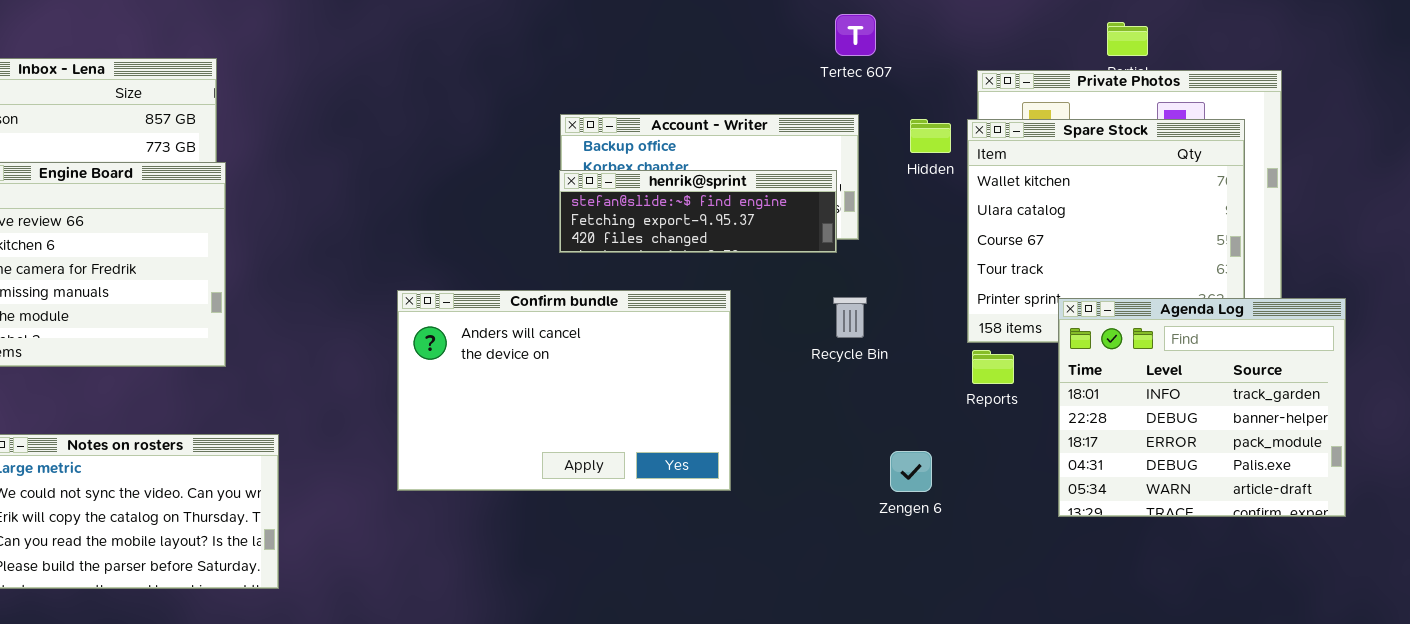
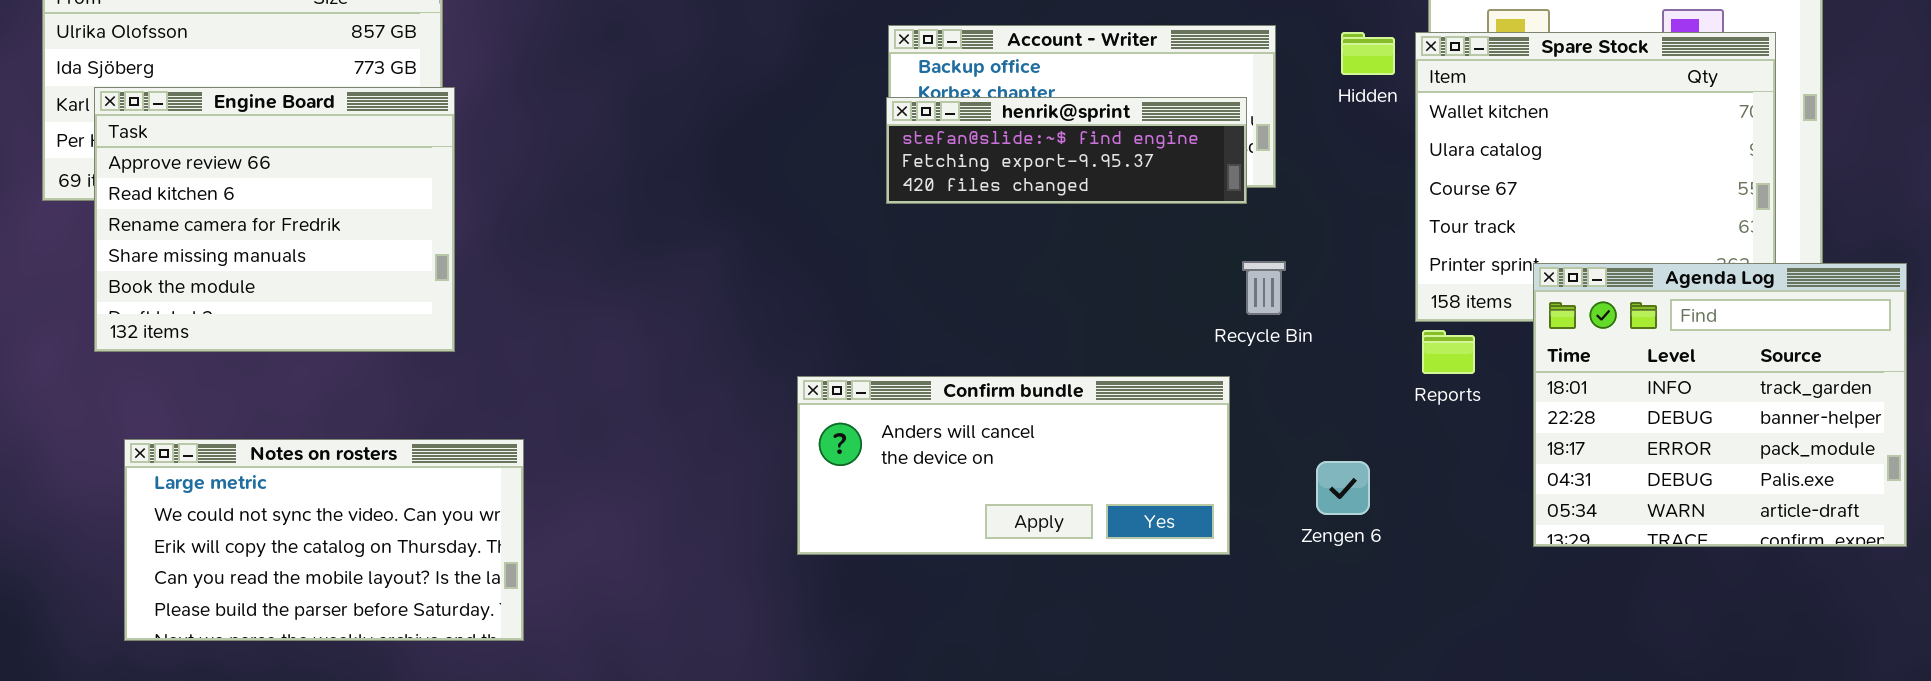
Confirm bundle: [397,290,731,491] -> [797,376,1230,555], moved, resized

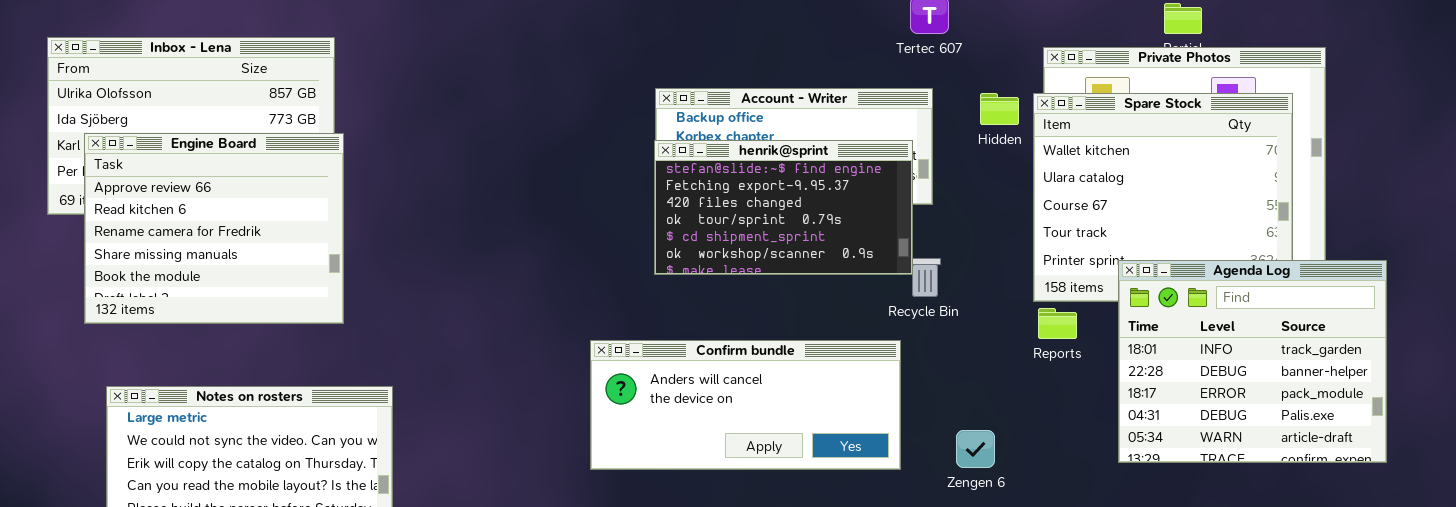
henrik@sprint: [886,97,1247,204] -> [654,140,913,275], resized
Zengen 6: [1316,461,1370,515] -> [956,430,995,468], moved

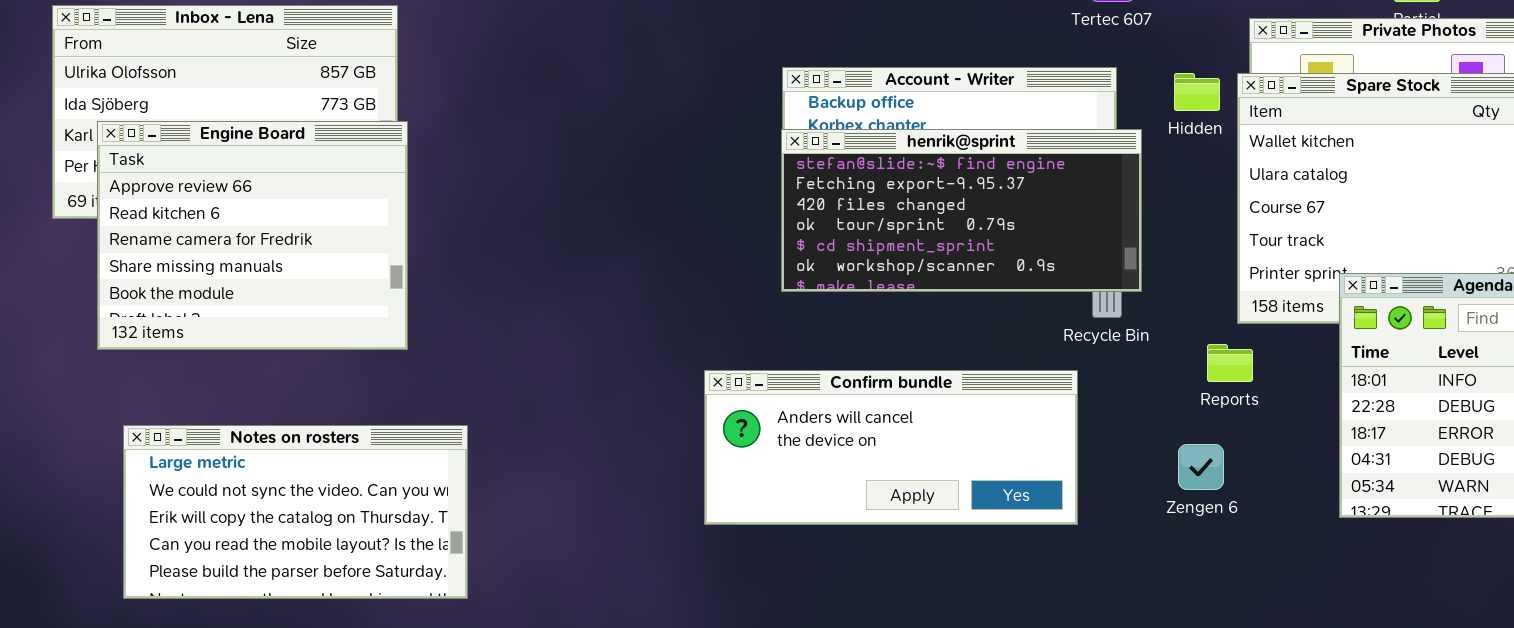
henrik@sprint: [654,140,913,275] -> [781,129,1142,292], resized
Reports: [1038,308,1077,339] -> [1207,344,1253,382], moved
Zengen 6: [956,430,995,468] -> [1178,444,1224,490], moved

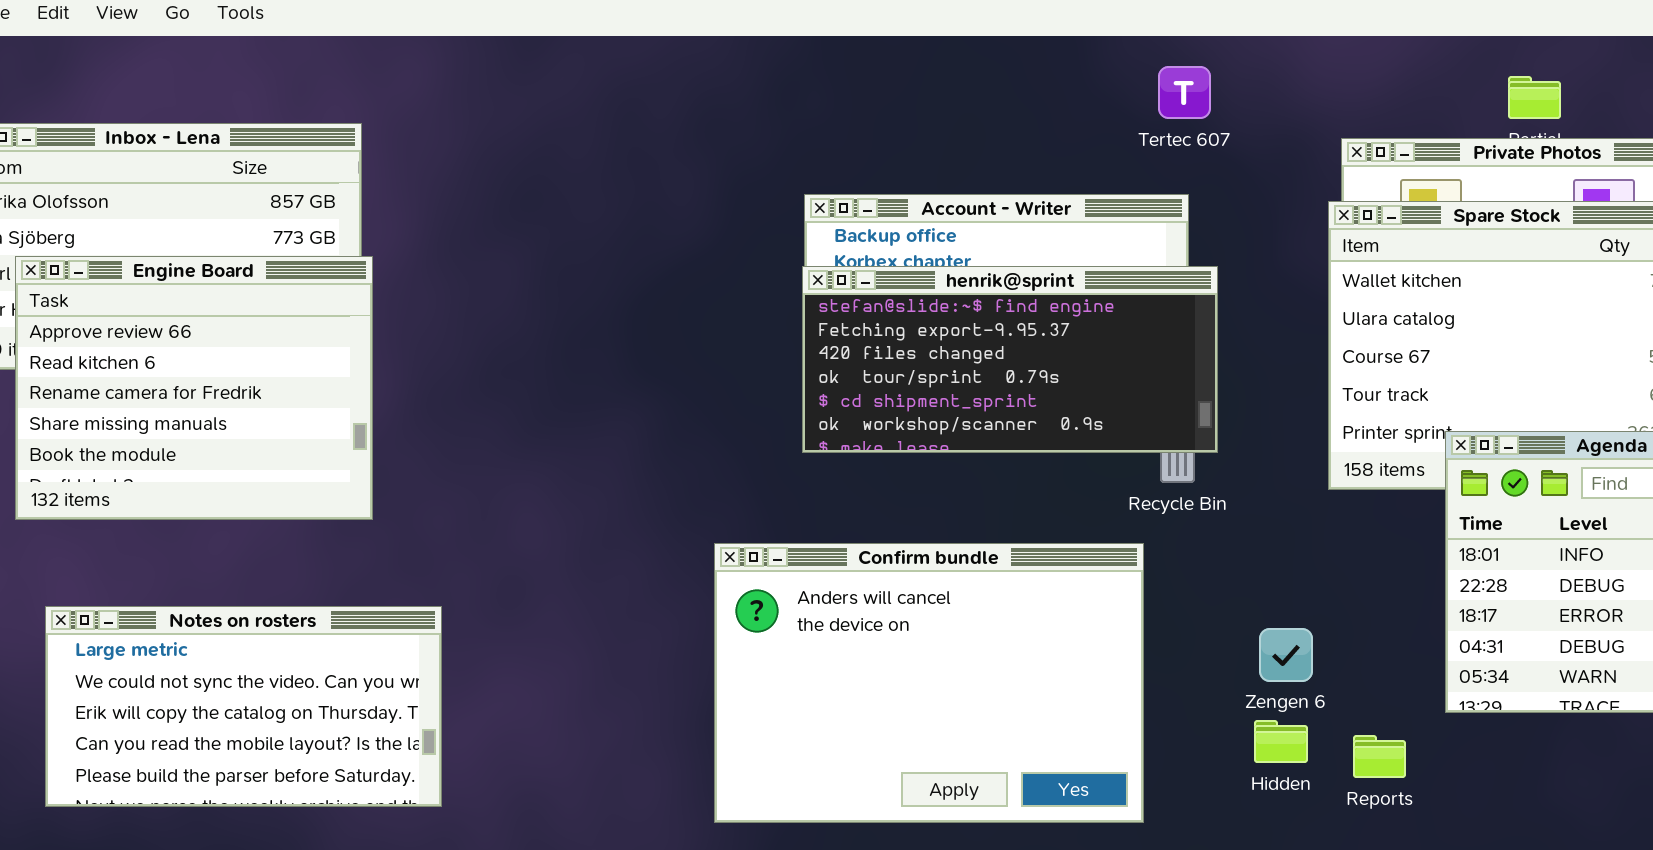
Hidden: [1174,73,1220,111] -> [1254,720,1308,763], moved
Reports: [1207,344,1253,382] -> [1353,735,1406,778], moved
Confirm bundle: [704,370,1078,525] -> [714,543,1144,823], resized

